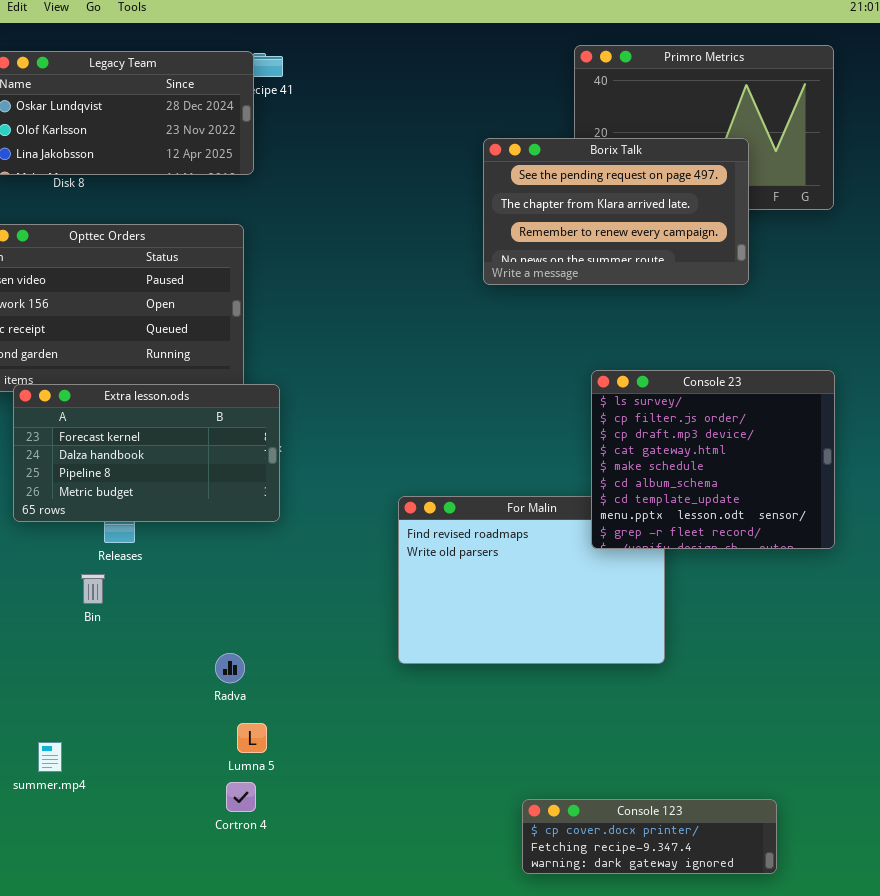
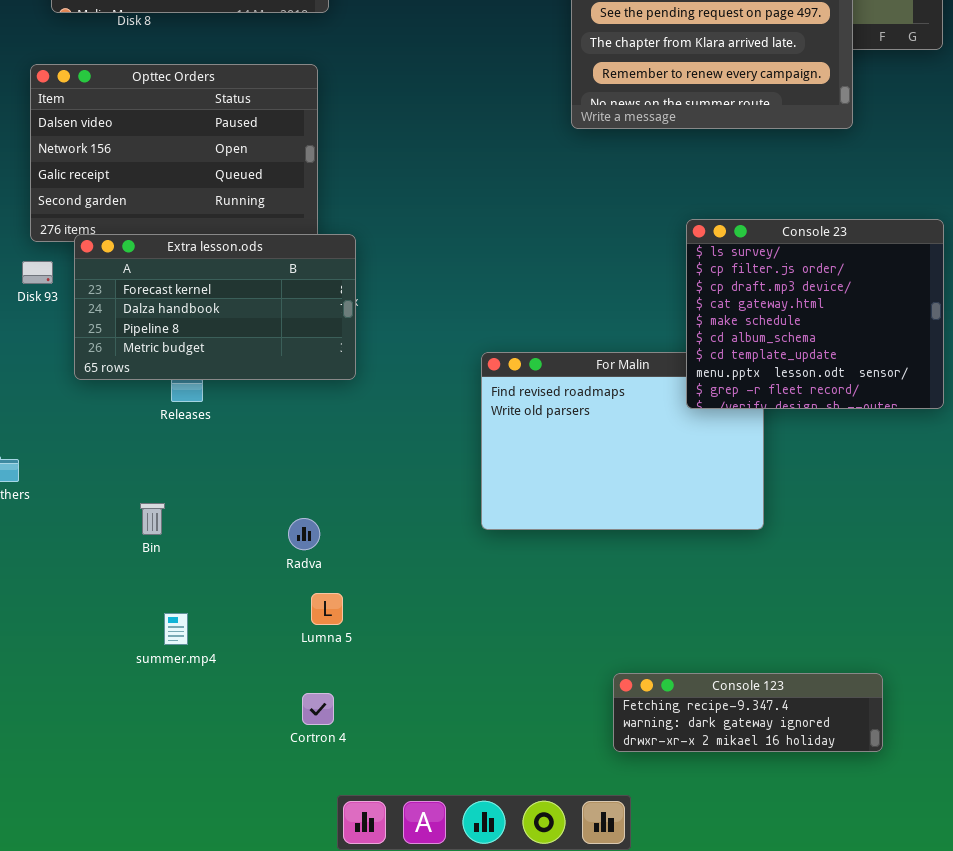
Bin: [81,574,105,604] -> [140,503,165,535], moved
summer.mp4: [38,742,62,772] -> [164,613,188,645], moved
Cortron 4: [226,782,256,812] -> [302,693,334,725], moved
Console 123: [522,799,777,874] -> [613,673,883,752], scrolled down 1 row

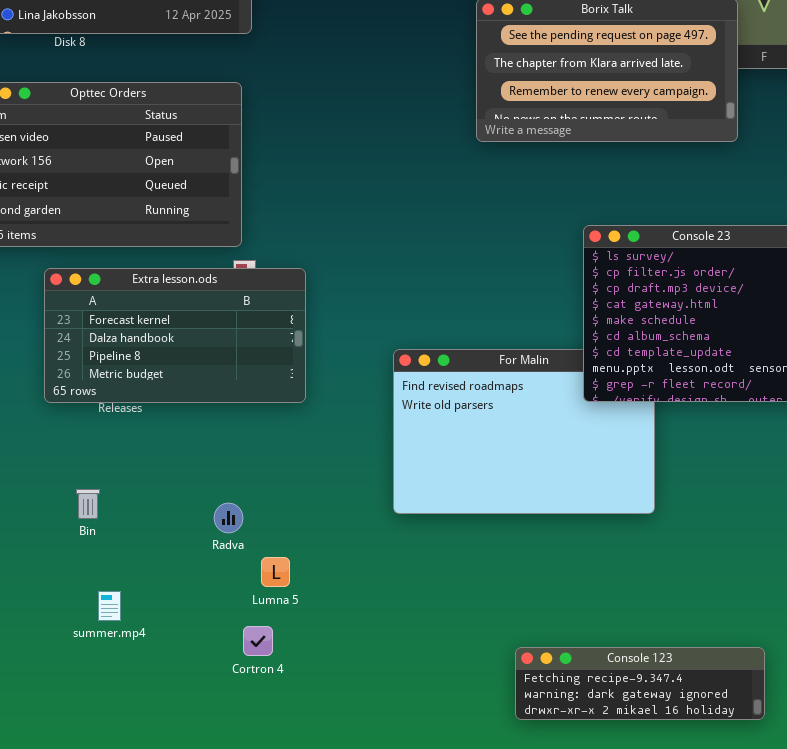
Extra lesson.ods: [74,234,356,380] -> [44,268,306,403], moved
Lumna 5: [311,593,343,625] -> [261,557,290,587], moved
Cortron 4: [302,693,334,725] -> [243,626,273,656], moved

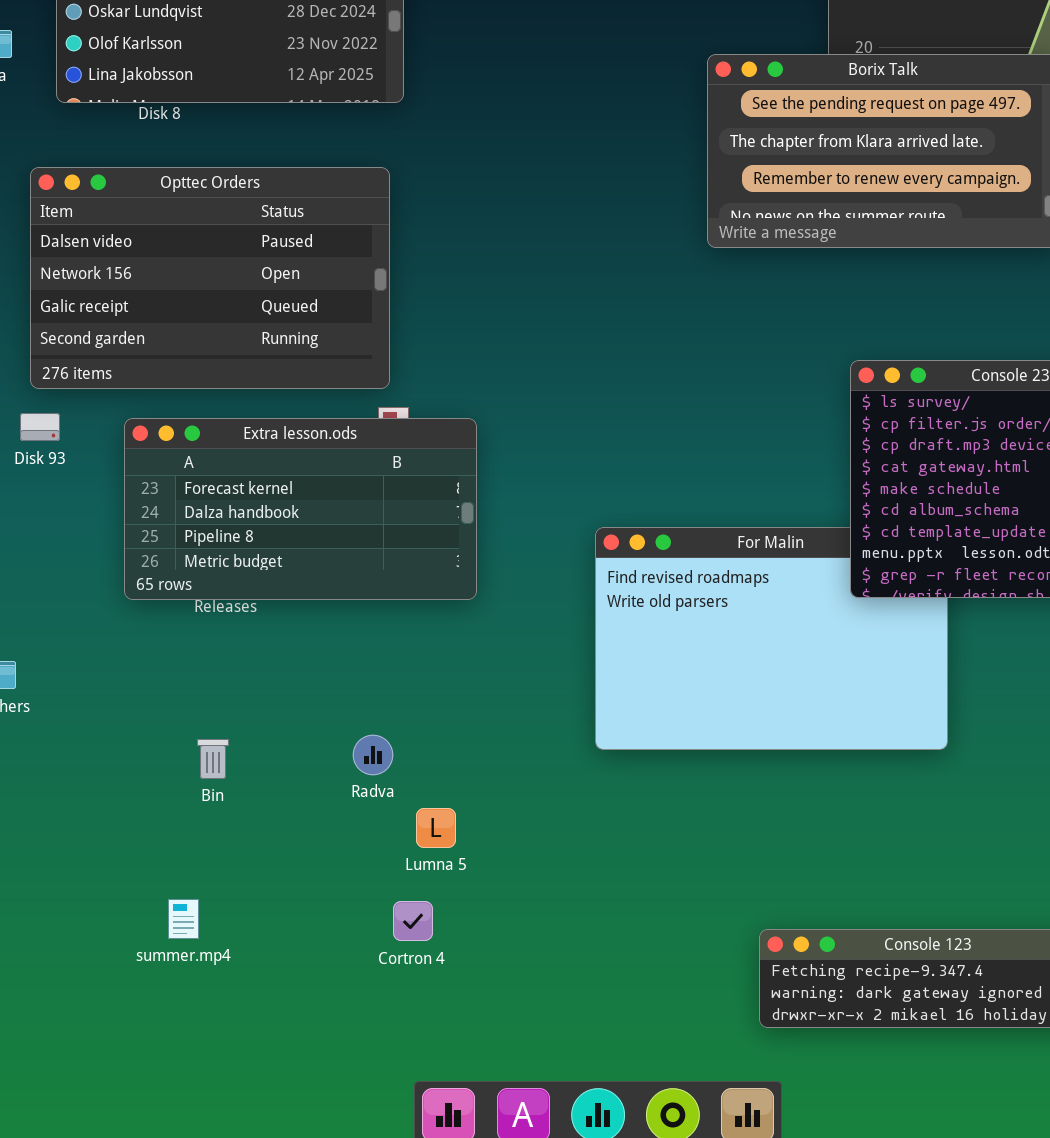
Bin: [76,489,100,519] -> [197,739,229,779], moved
summer.mp4: [98,591,121,621] -> [168,899,199,939], moved

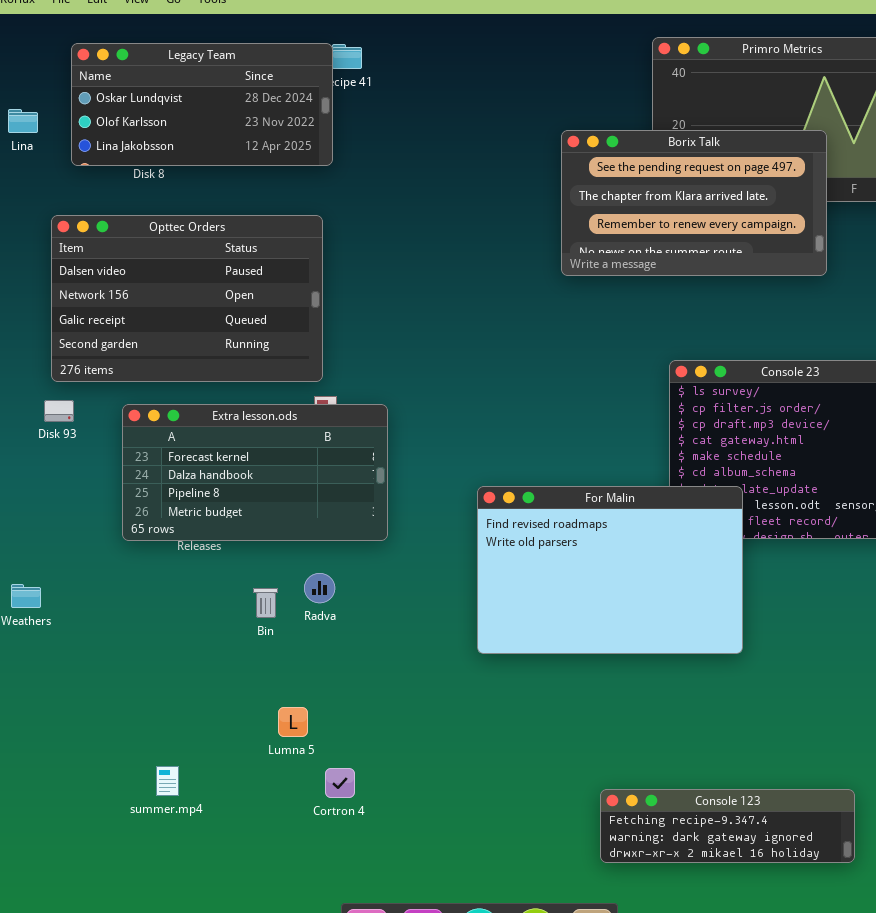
For Malin: [595,527,948,750] -> [477,486,743,654], raised
Radva: [353,735,393,775] -> [304,573,335,603], moved
Bin: [197,739,229,779] -> [253,588,278,618], moved
Lumna 5: [416,808,456,848] -> [278,707,308,737], moved

